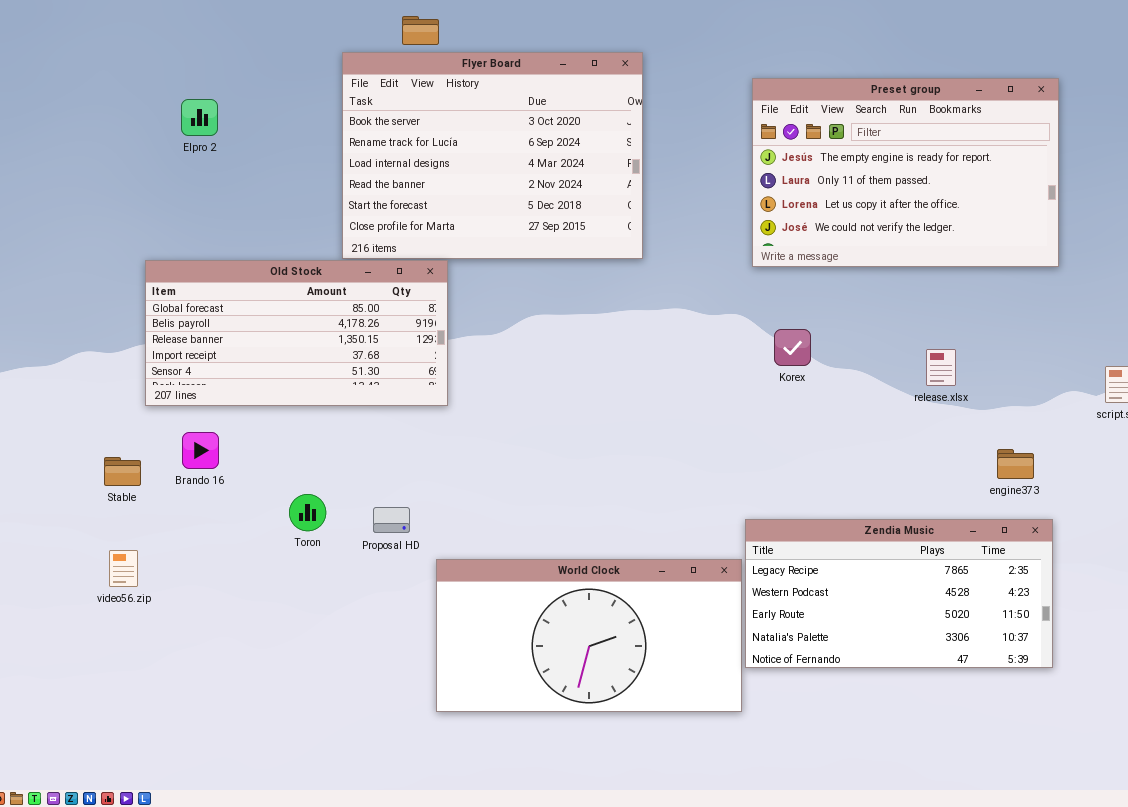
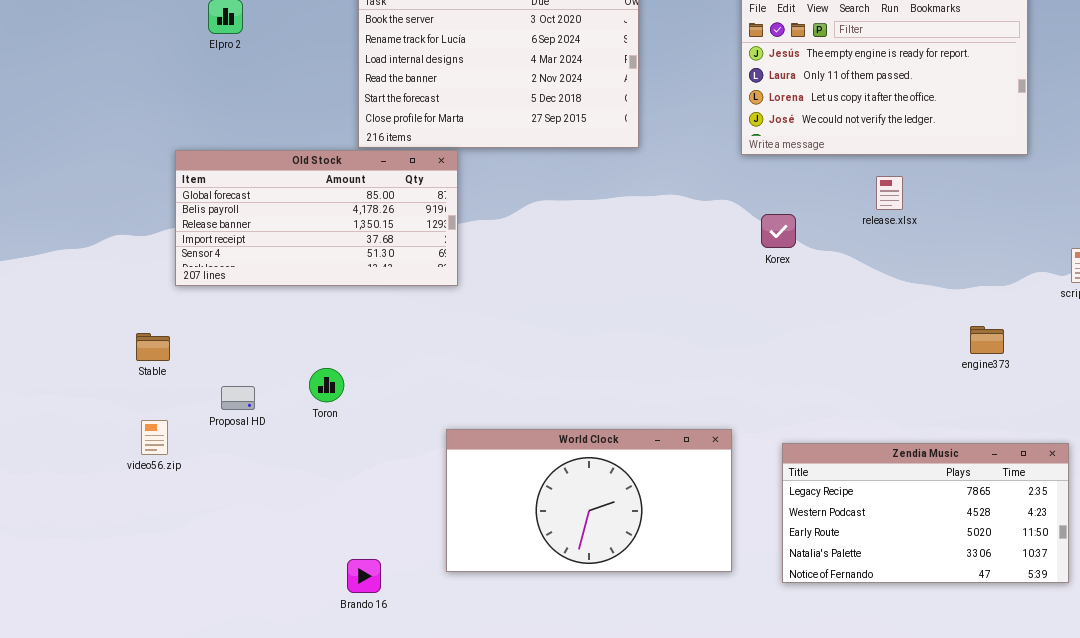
release.xlsx: [926,349,956,386] -> [876,176,903,210], moved
Brando 16: [182,432,219,469] -> [347,559,381,593], moved
Proposal HD: [373,507,410,533] -> [221,386,255,410], moved
Zendia Music: [745,519,1053,668] -> [782,443,1069,583], moved

